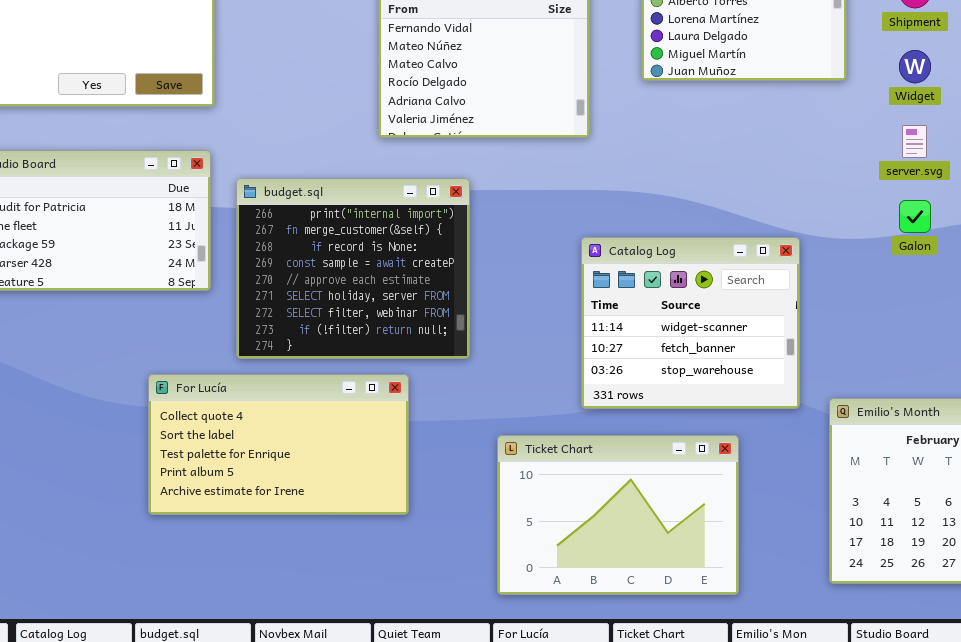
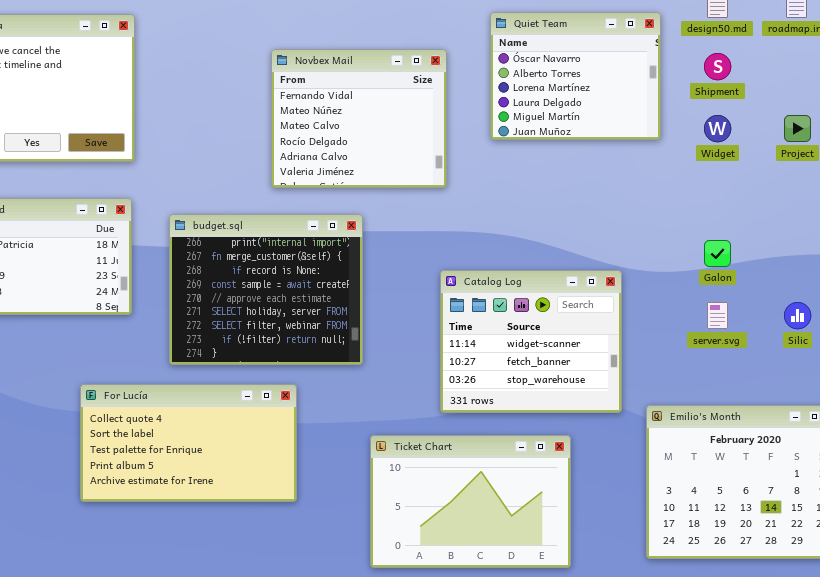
server.svg: [902,125,927,158] -> [707,302,728,329], moved
budget.sql: [236,178,470,359] -> [169,214,363,365], moved

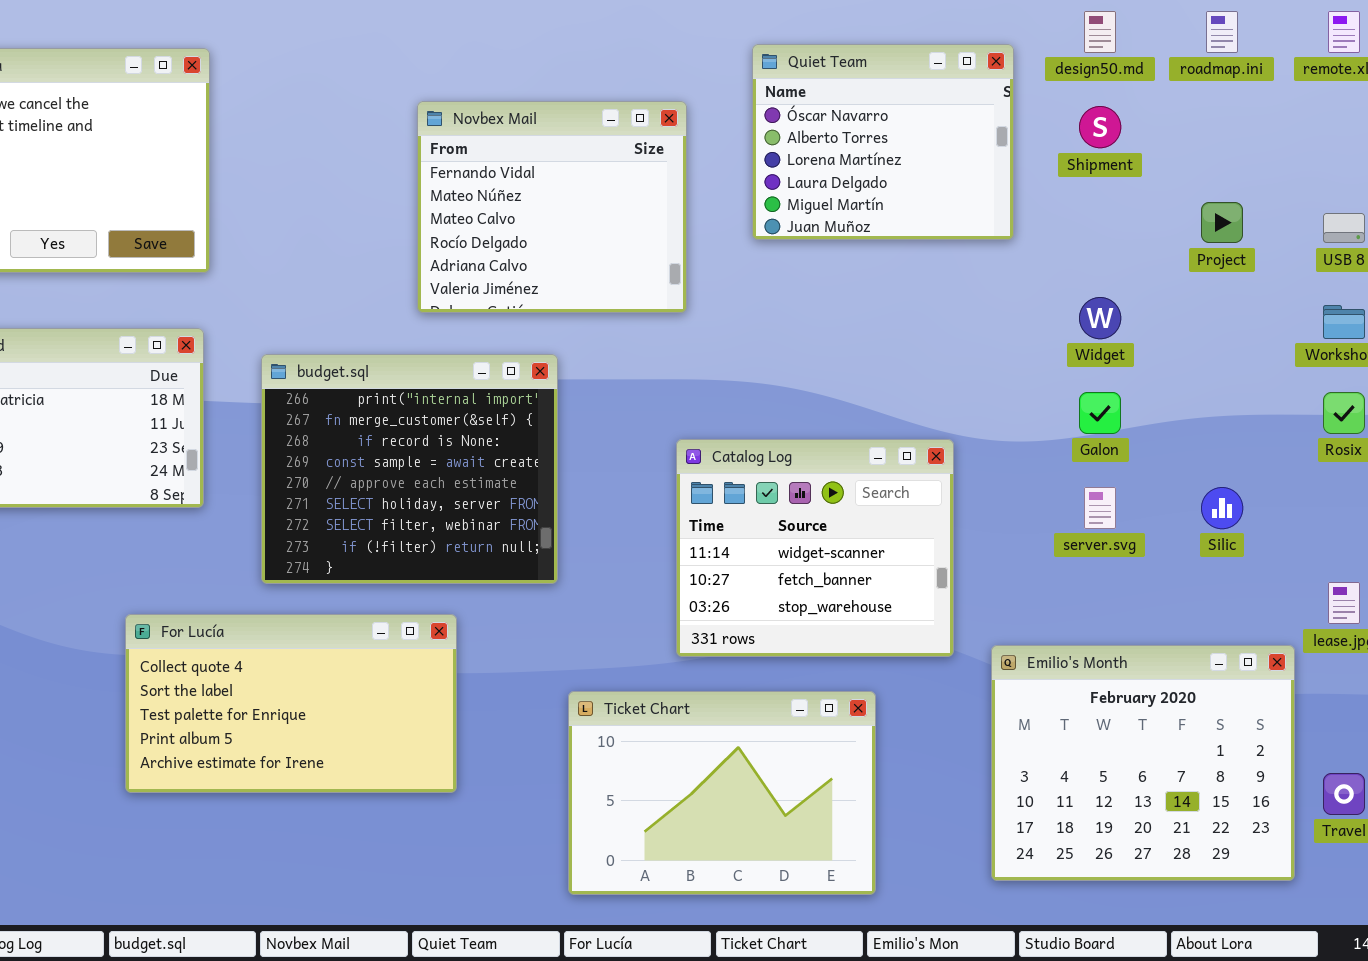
Widget: [704,115,731,142] -> [1079,297,1121,339], moved

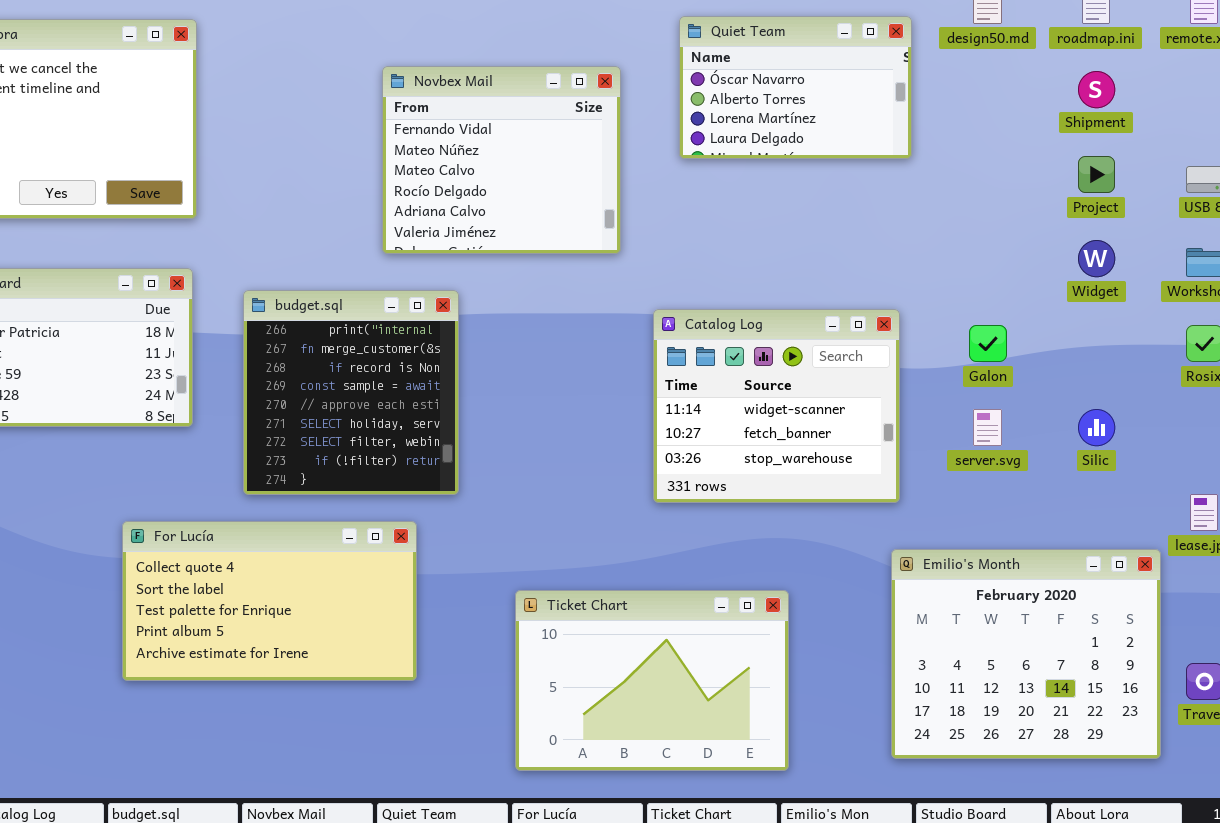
Quiet Team: [752,44,1014,240] -> [679,16,912,159], resized
Shipment: [1079,106,1121,148] -> [1078,71,1115,108], moved
Widget: [1079,297,1121,339] -> [1078,240,1115,277], moved
budget.sql: [261,354,558,584] -> [243,290,459,495], resized
Catalog Log: [676,439,954,657] -> [653,309,900,503], moved

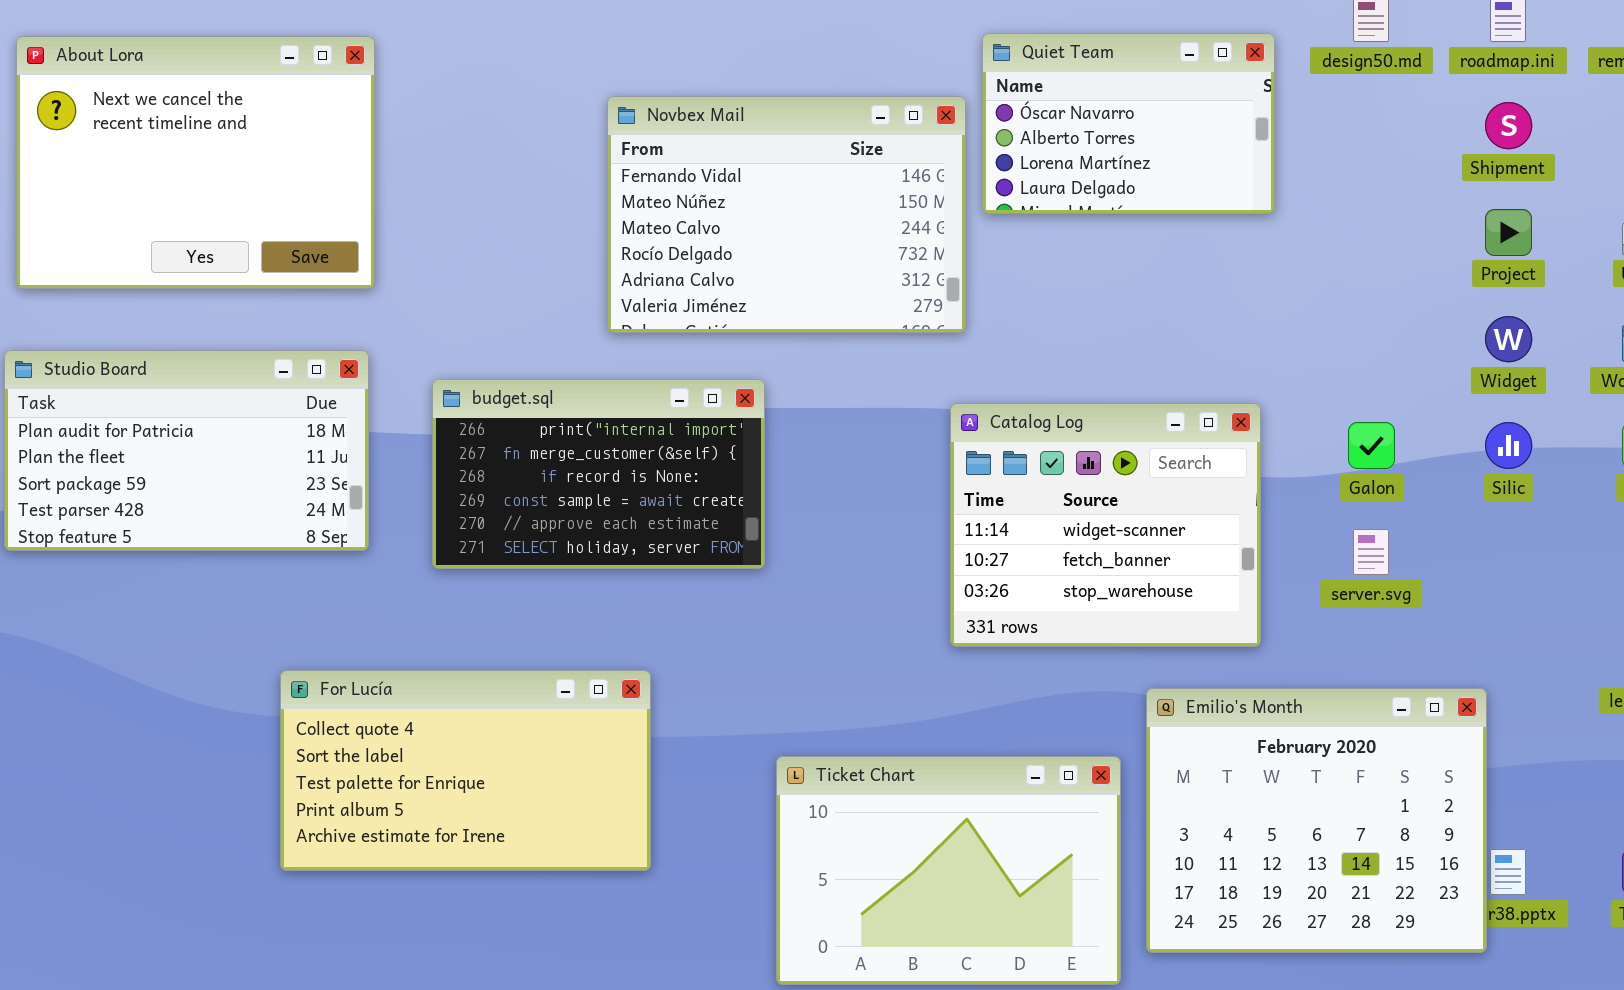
Novbex Mail: [382,66,621,254] -> [607,96,966,333], resized
budget.sql: [243,290,459,495] -> [432,379,765,569], resized
Silic: [1078,409,1115,446] -> [1485,422,1532,469], moved
Emilio's Month: [891,549,1161,759] -> [1146,688,1487,953], moved

